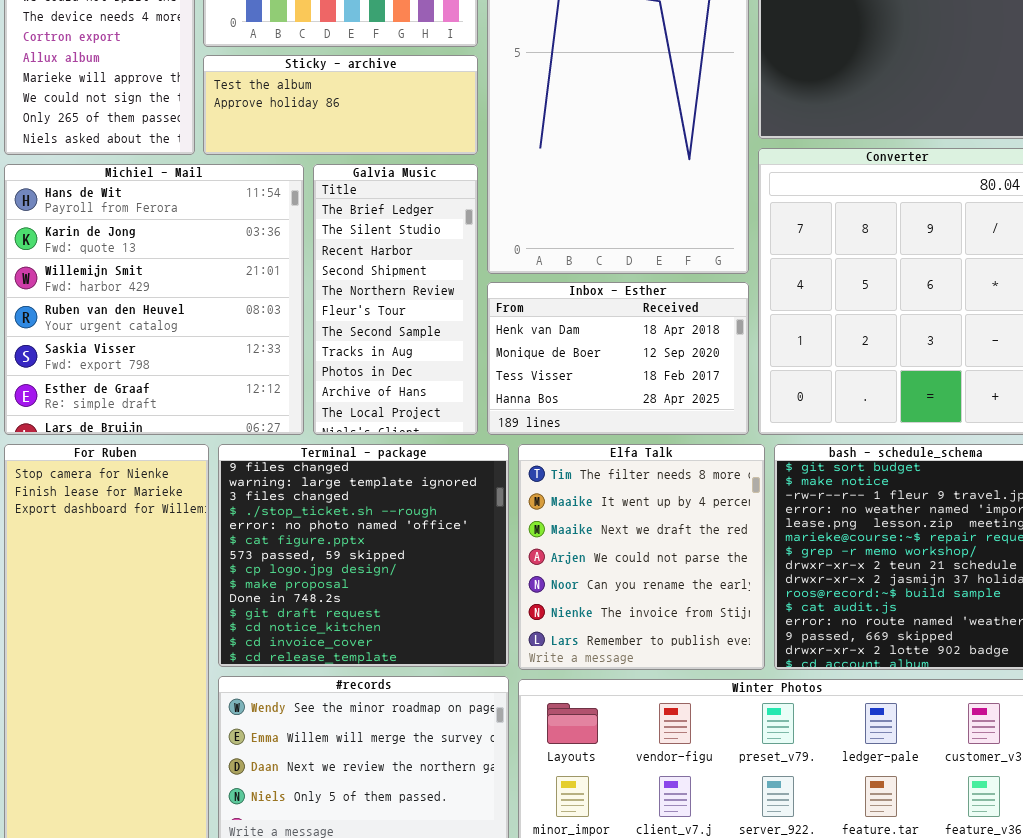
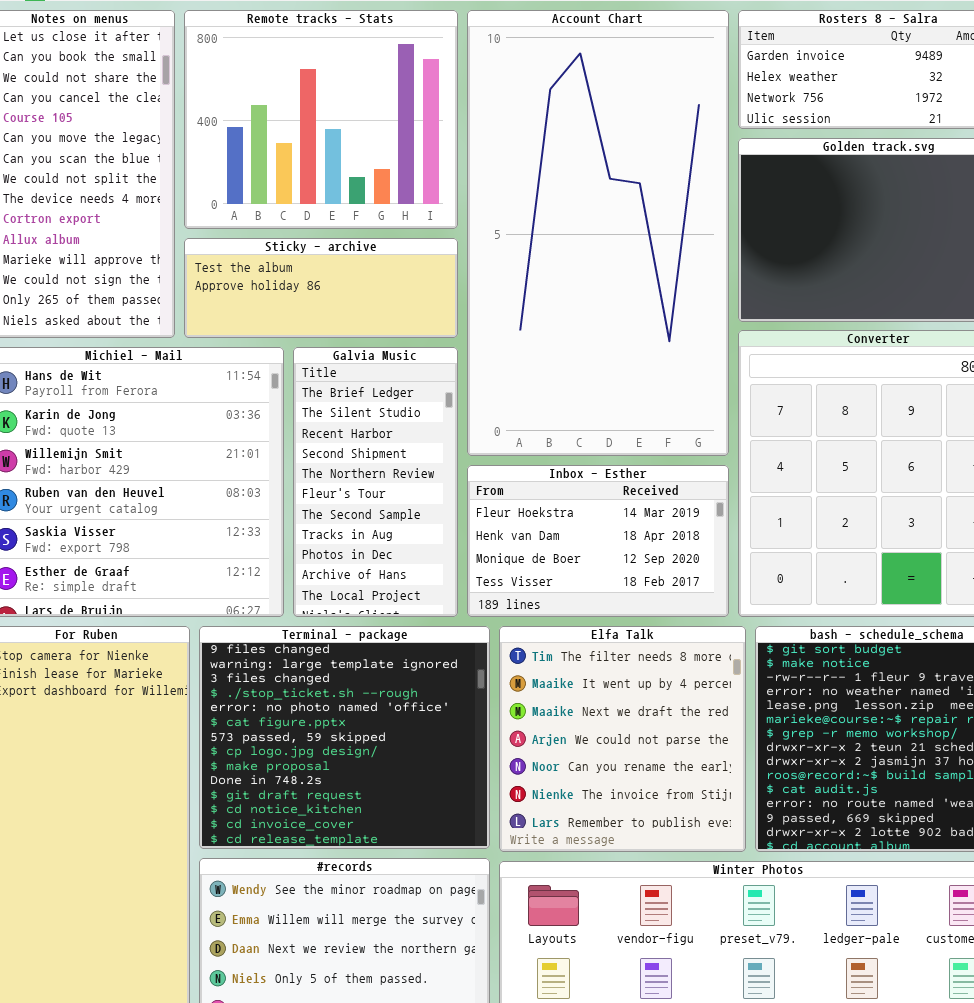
Inbox - Esther: [487,282,749,435] -> [467,465,729,617], scrolled up 1 row

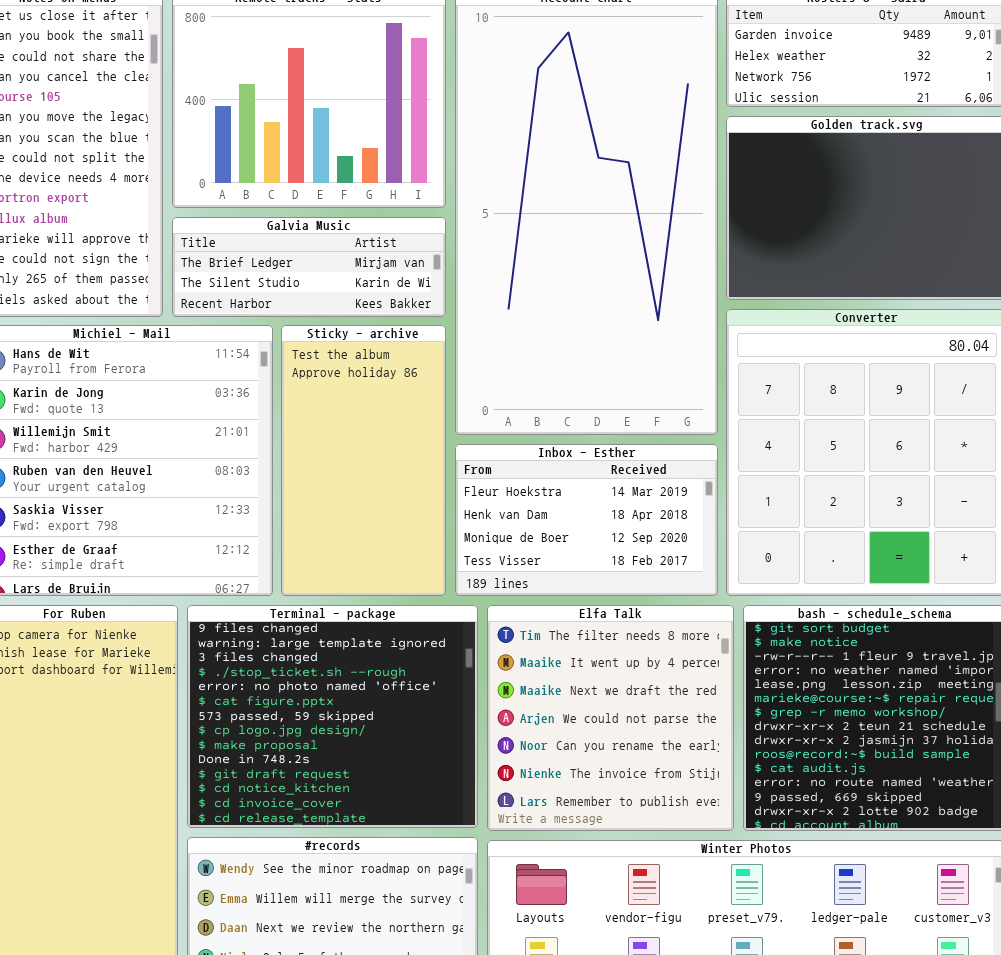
Sticky - archive: [184,238,458,338] -> [281,325,446,596], moved, resized
Galvia Music: [293,347,458,617] -> [172,217,446,317], moved, resized

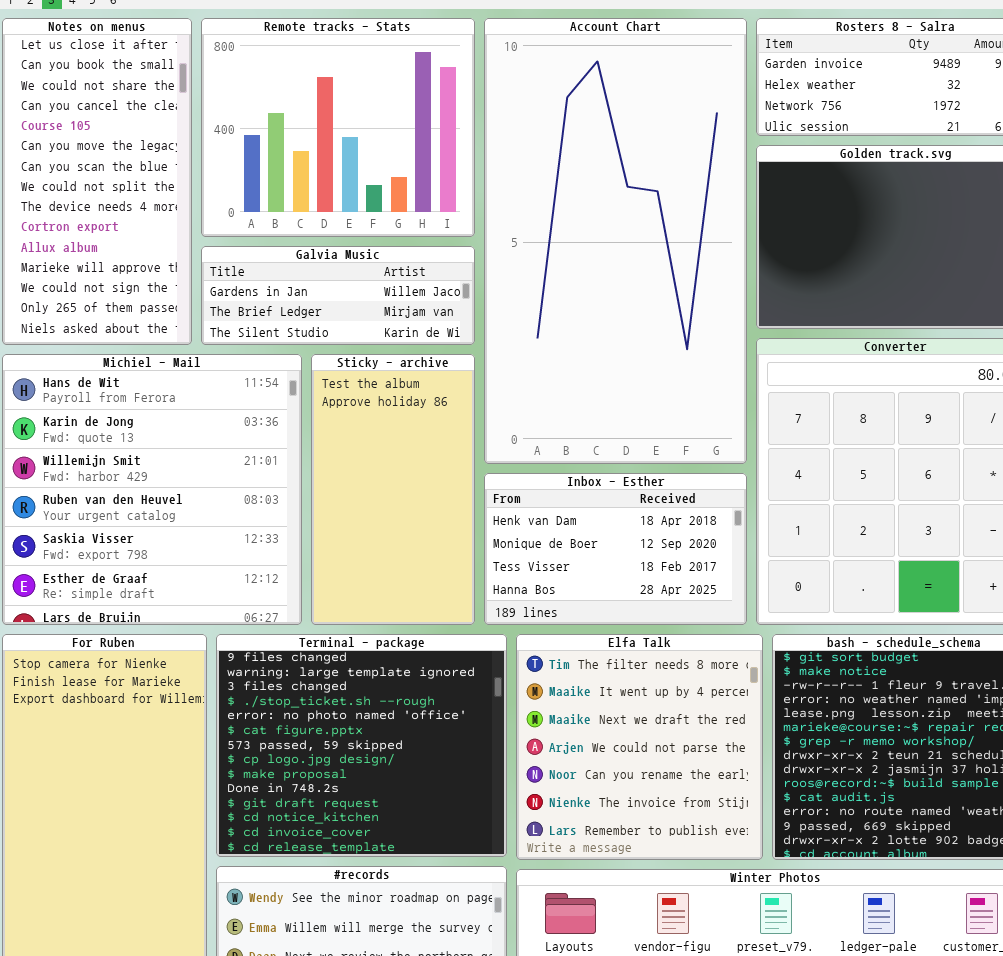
Galvia Music: [172,217,446,317] -> [201,246,475,345], scrolled up 1 row
Inbox - Esther: [455,444,718,596] -> [484,473,747,625], scrolled down 1 row

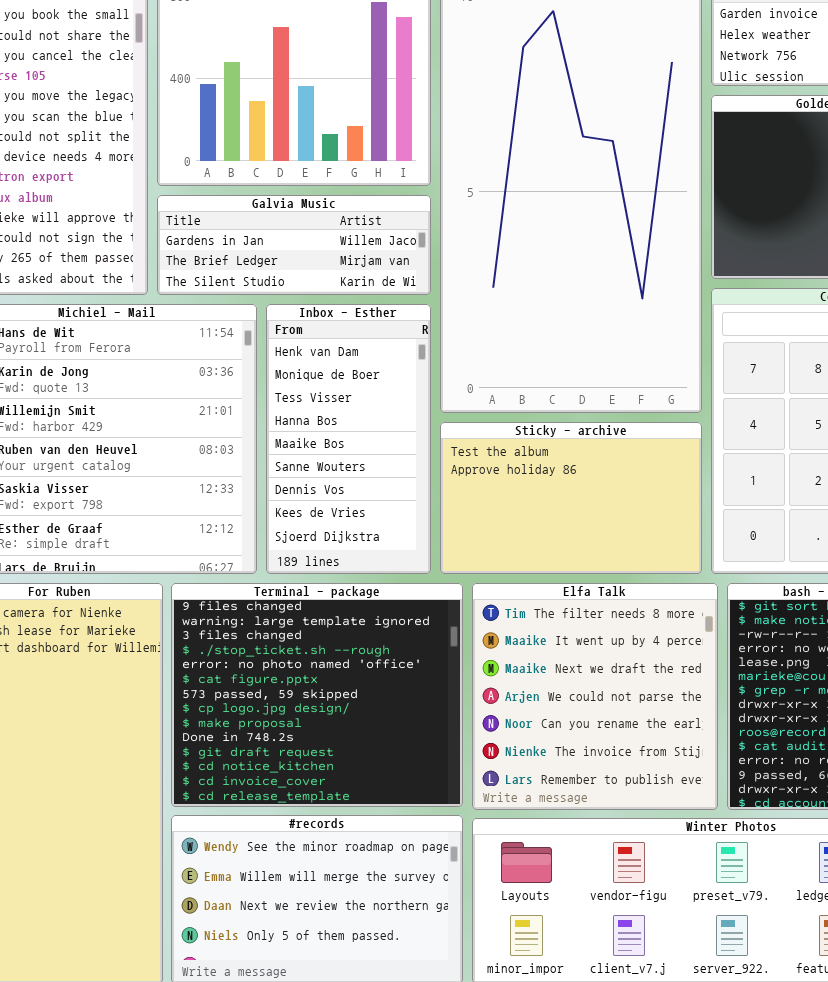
Sticky - archive: [311,354,475,625] -> [440,422,702,574], moved, resized
Inbox - Esther: [484,473,747,625] -> [266,304,431,574], moved, resized

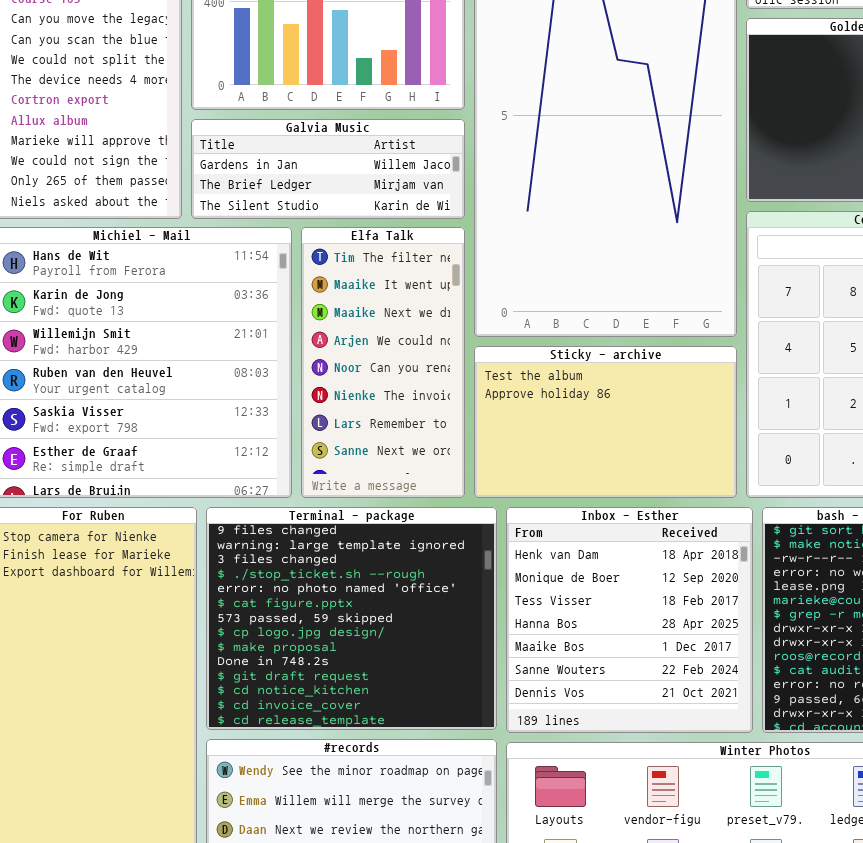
Inbox - Esther: [266,304,431,574] -> [506,507,753,733], moved, resized
Elfa Talk: [472,583,718,810] -> [301,227,465,498], moved, resized

